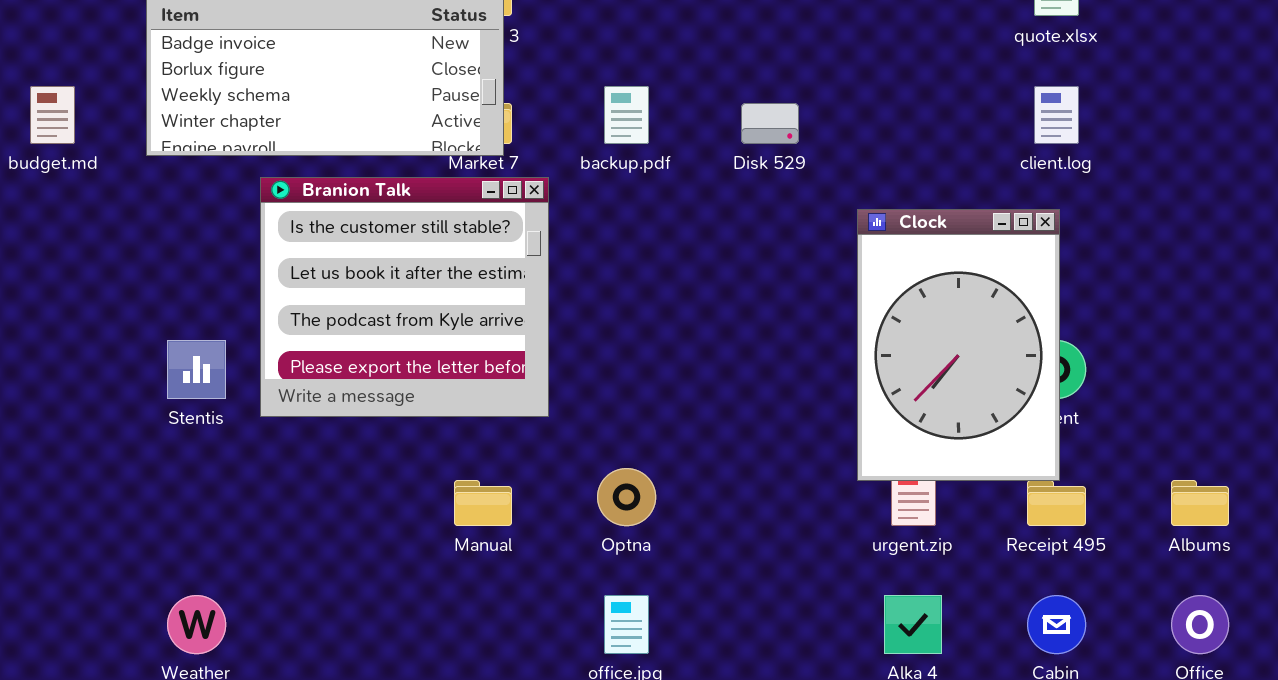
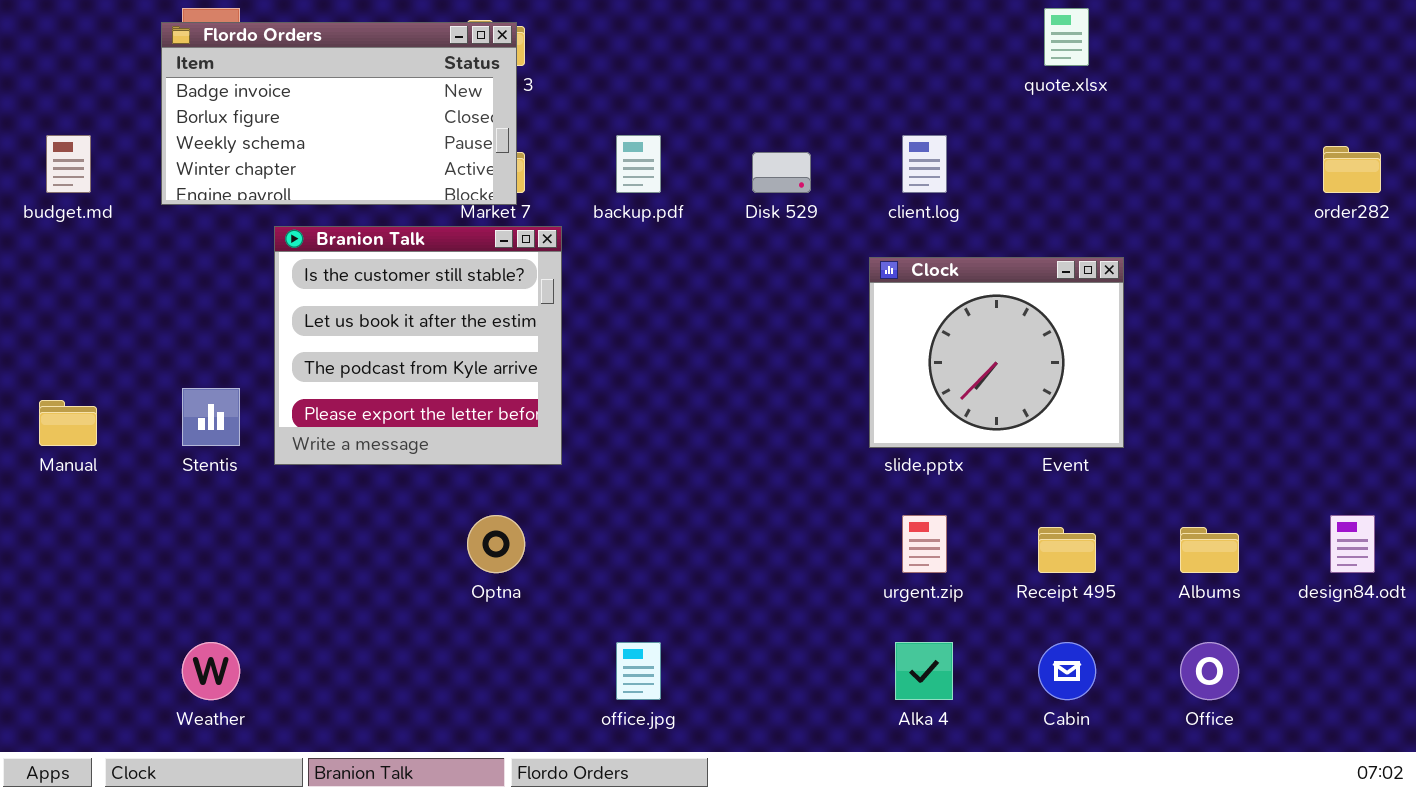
client.log: [1034,86,1079,144] -> [902,135,947,193], moved
Clock: [857,209,1060,481] -> [869,257,1124,448], resized
Optna: [597,468,656,526] -> [467,515,525,573], moved
Manual: [454,480,512,526] -> [39,400,97,446], moved

